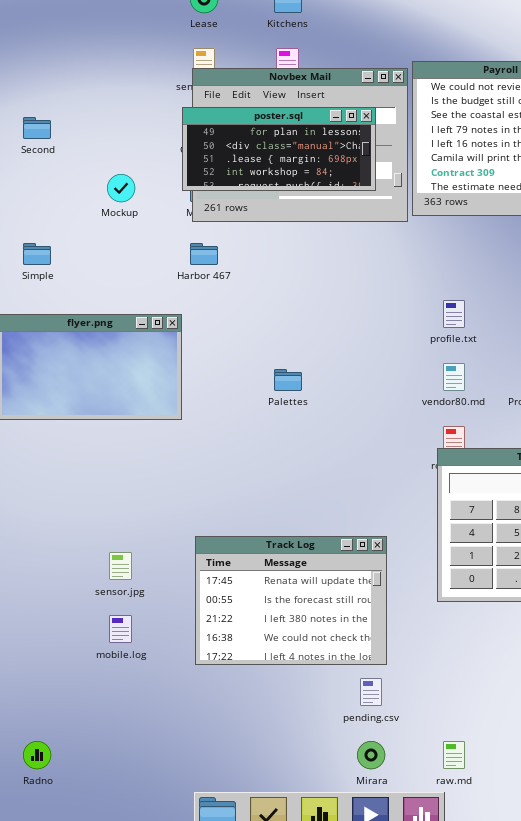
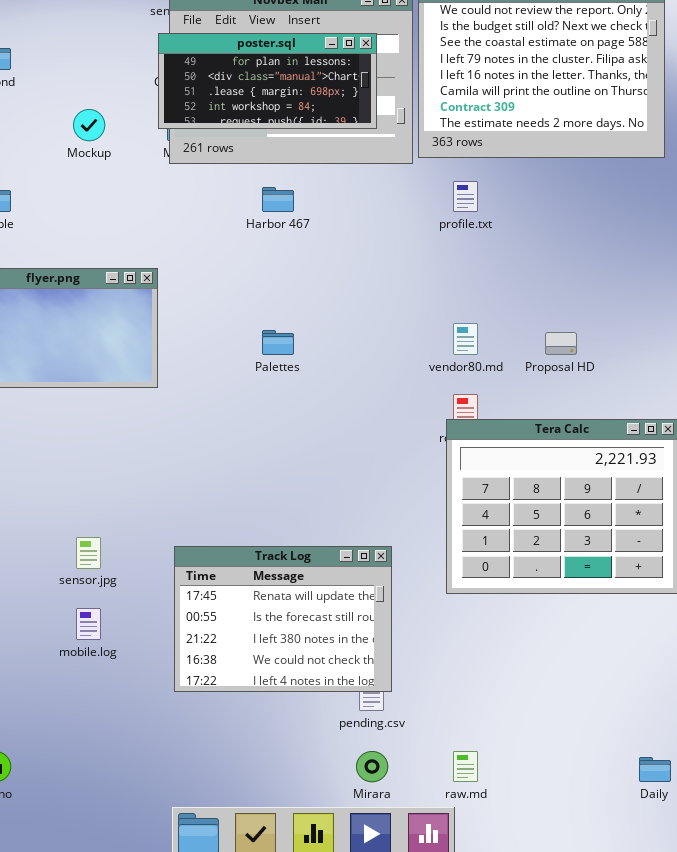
Harbor 467: [190,243,218,265] -> [262,187,294,212], moved
profile.txt: [443,300,465,328] -> [453,181,478,212], moved
Track Log: [195,536,387,665] -> [174,546,392,692], moved

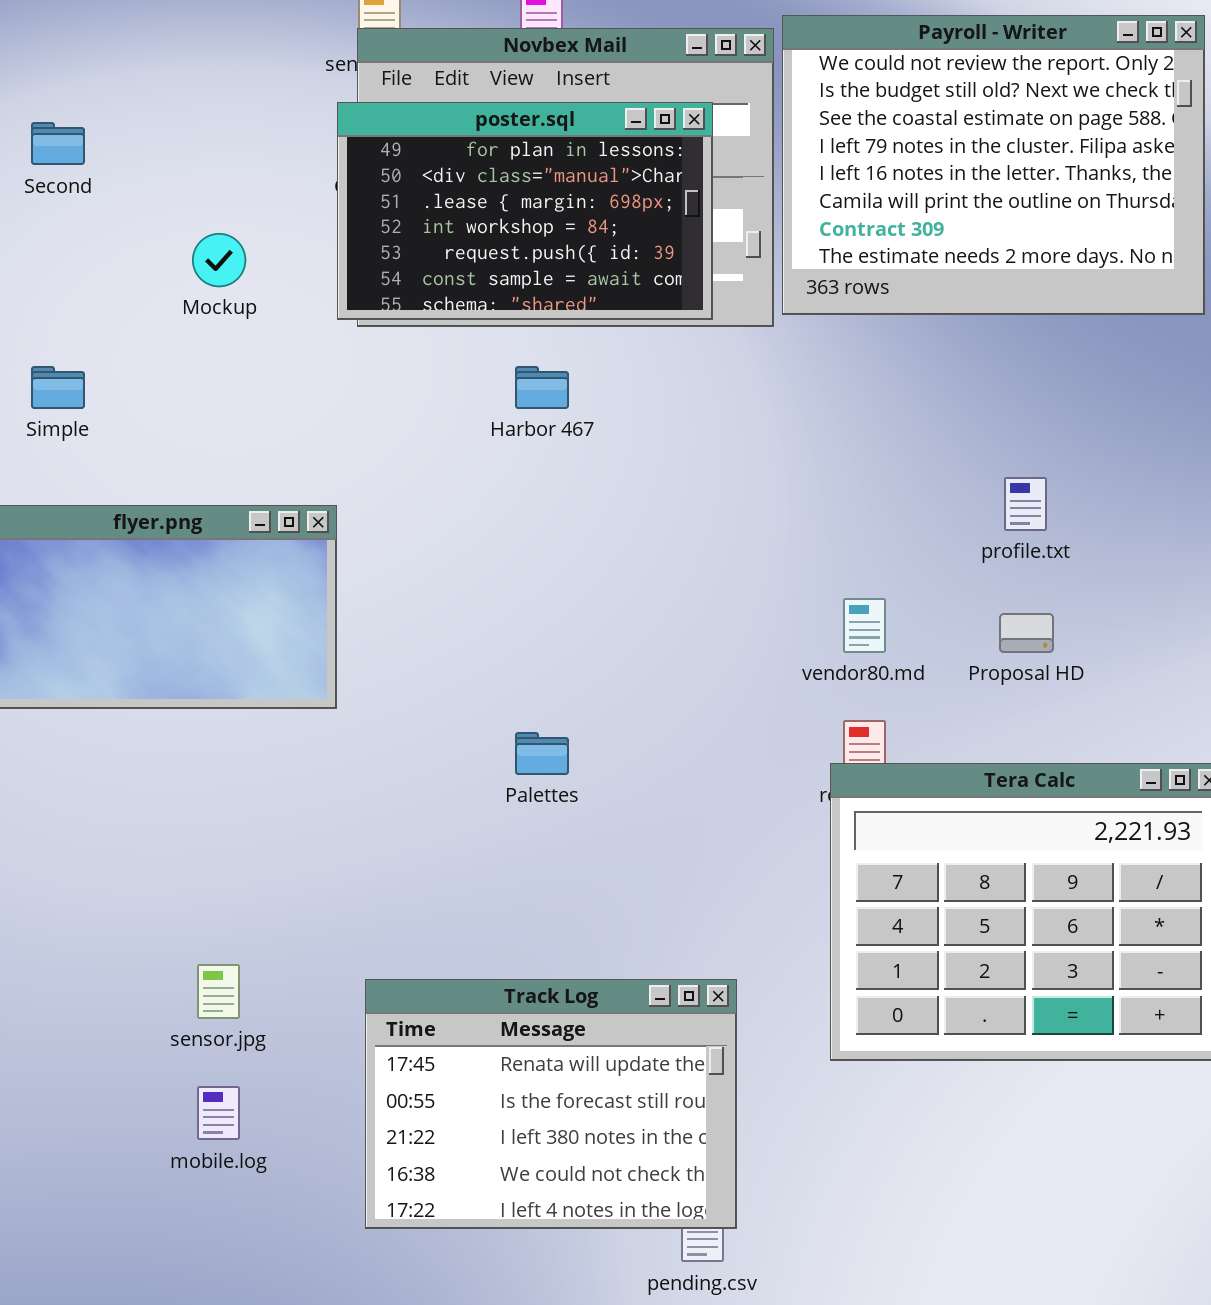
poster.sql: [158,33,377,129] -> [337,102,713,320], resized
profile.txt: [453,181,478,212] -> [1004,477,1047,531], moved
Palettes: [262,330,294,355] -> [515,732,569,775], moved

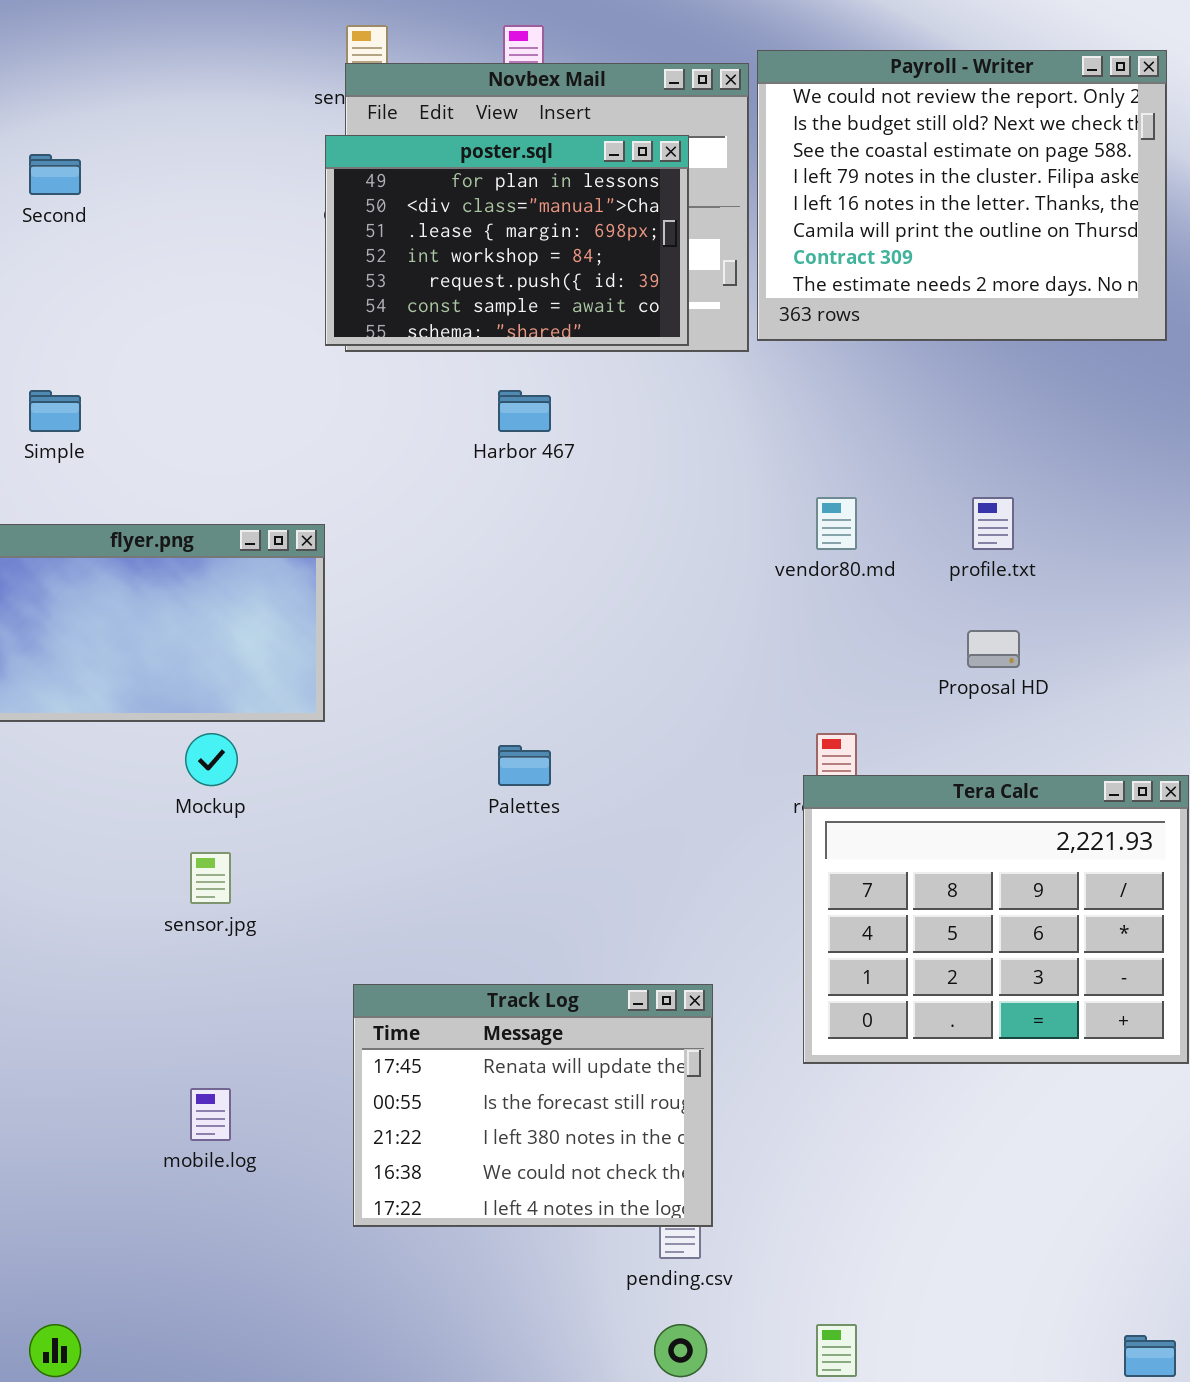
Mockup: [192,233,246,287] -> [185,733,238,786], moved
vendor80.md: [843,598,886,653] -> [816,497,857,550], moved
sensor.jpg: [197,964,240,1019] -> [190,852,231,904], moved

